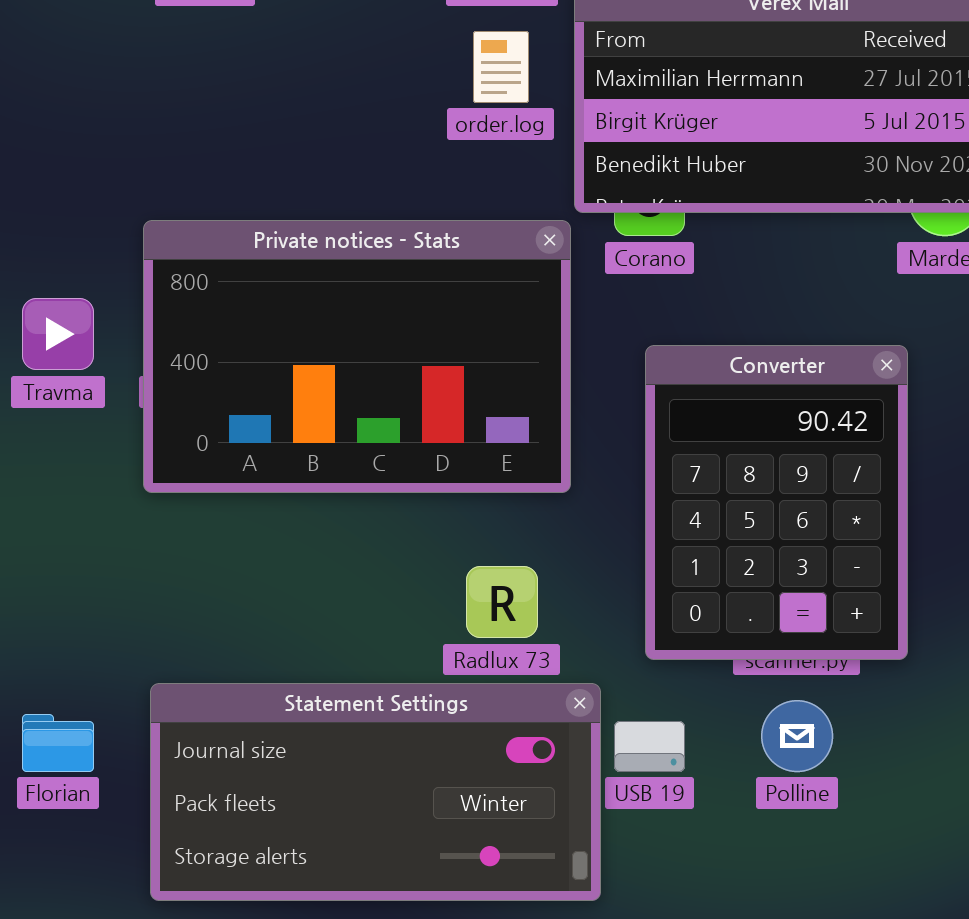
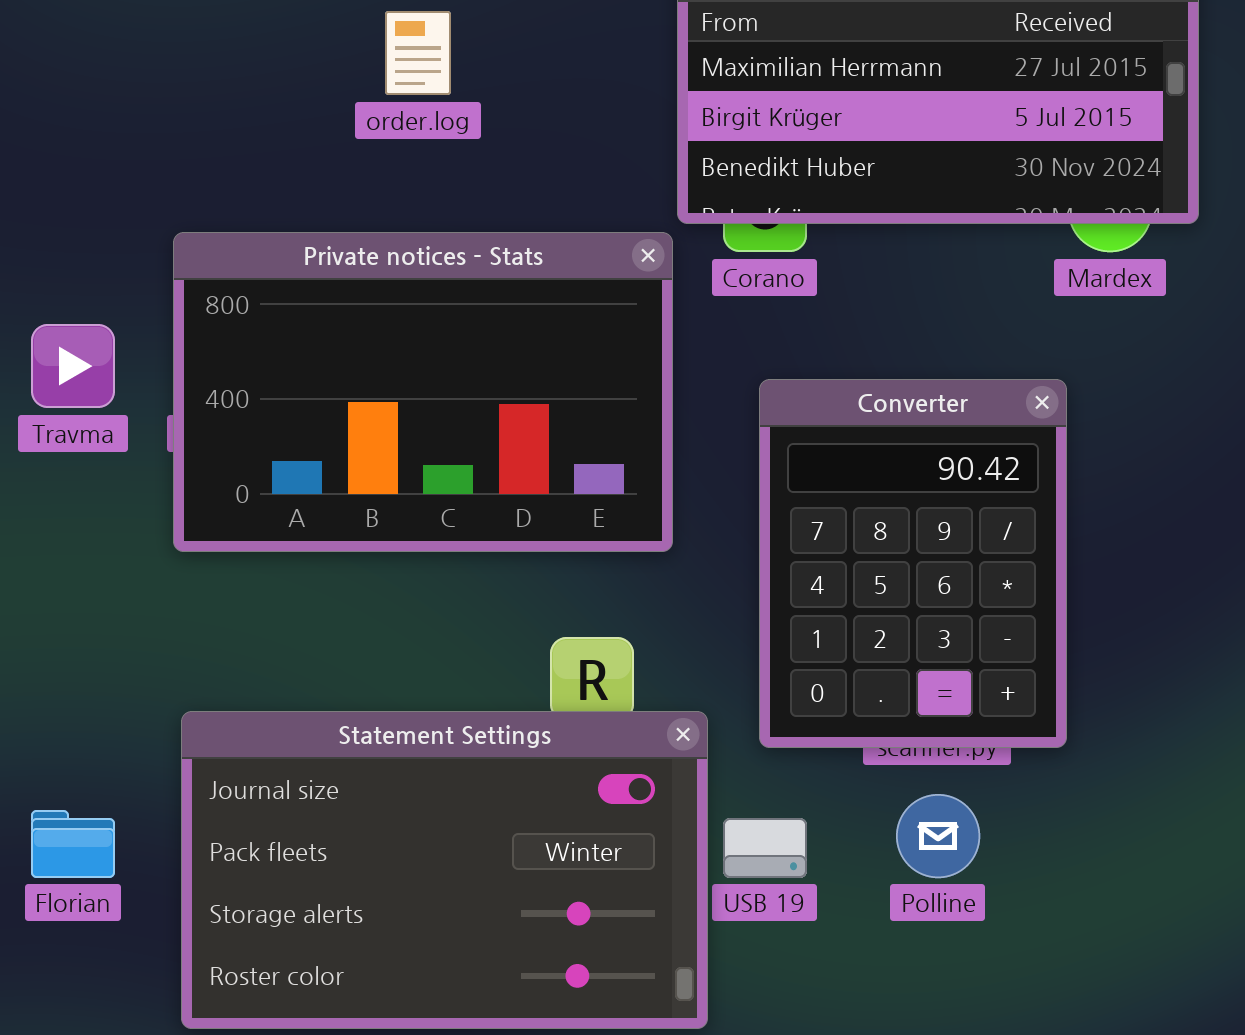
order.log: [473,31,529,103] -> [385,11,451,95], moved
Statement Settings: [150,683,601,901] -> [181,711,708,1029], resized

